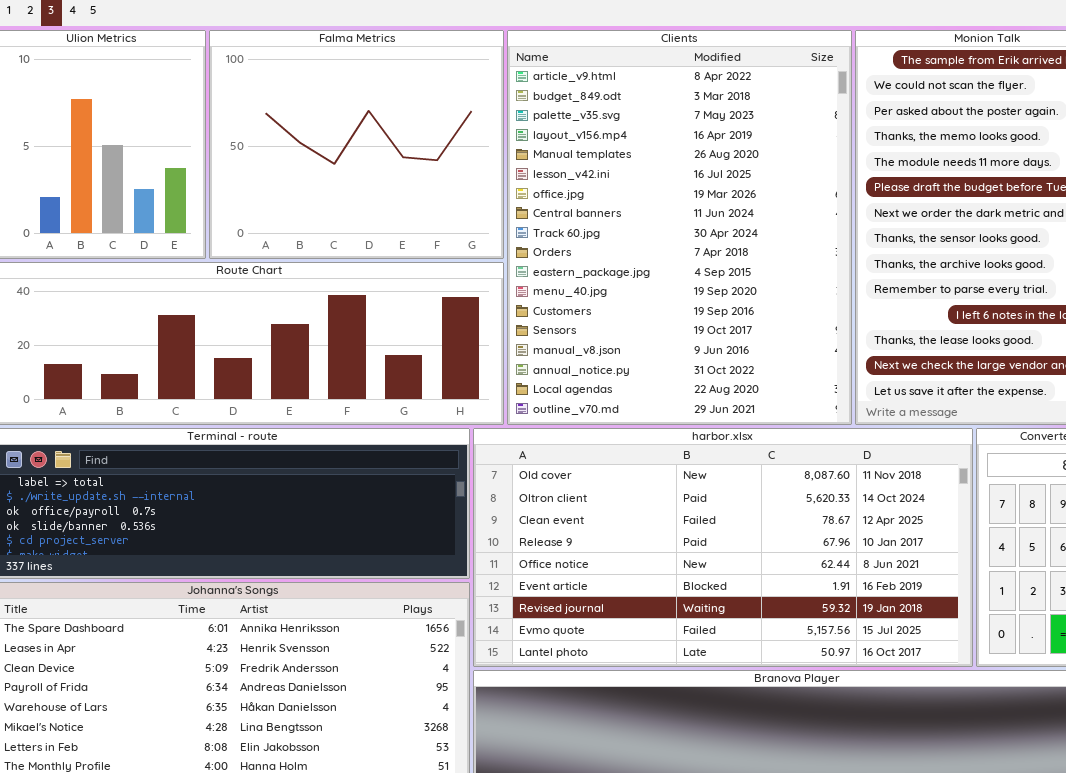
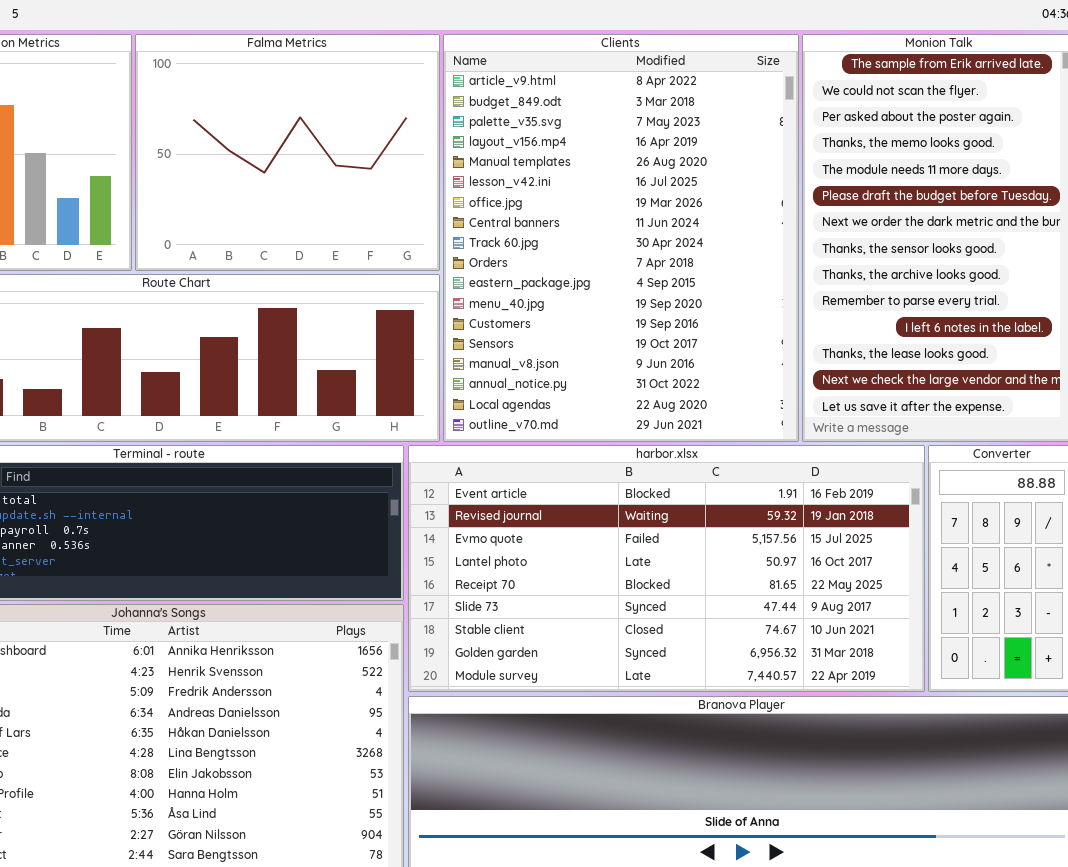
harbor.xlsx: [473,428,973,667] -> [408,445,925,692], scrolled down 5 rows

